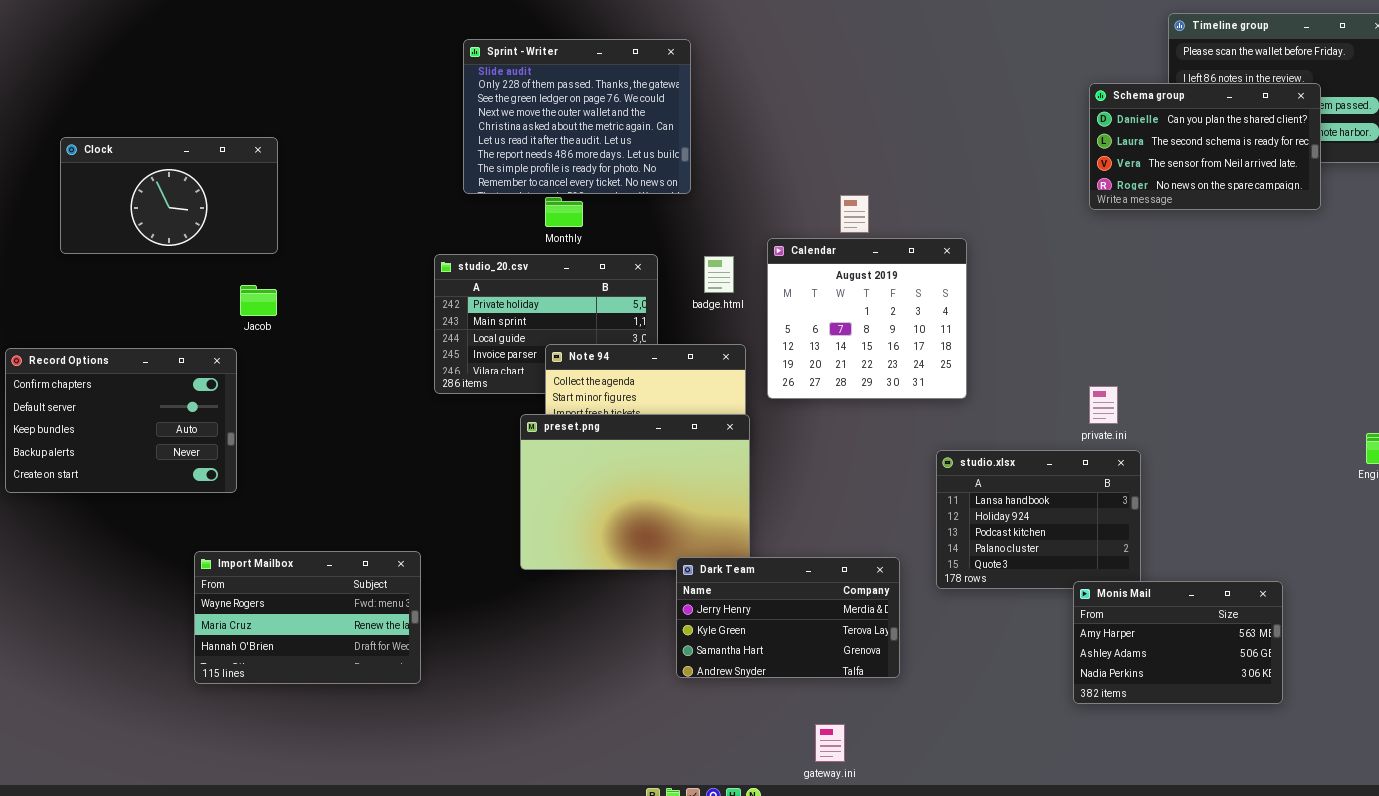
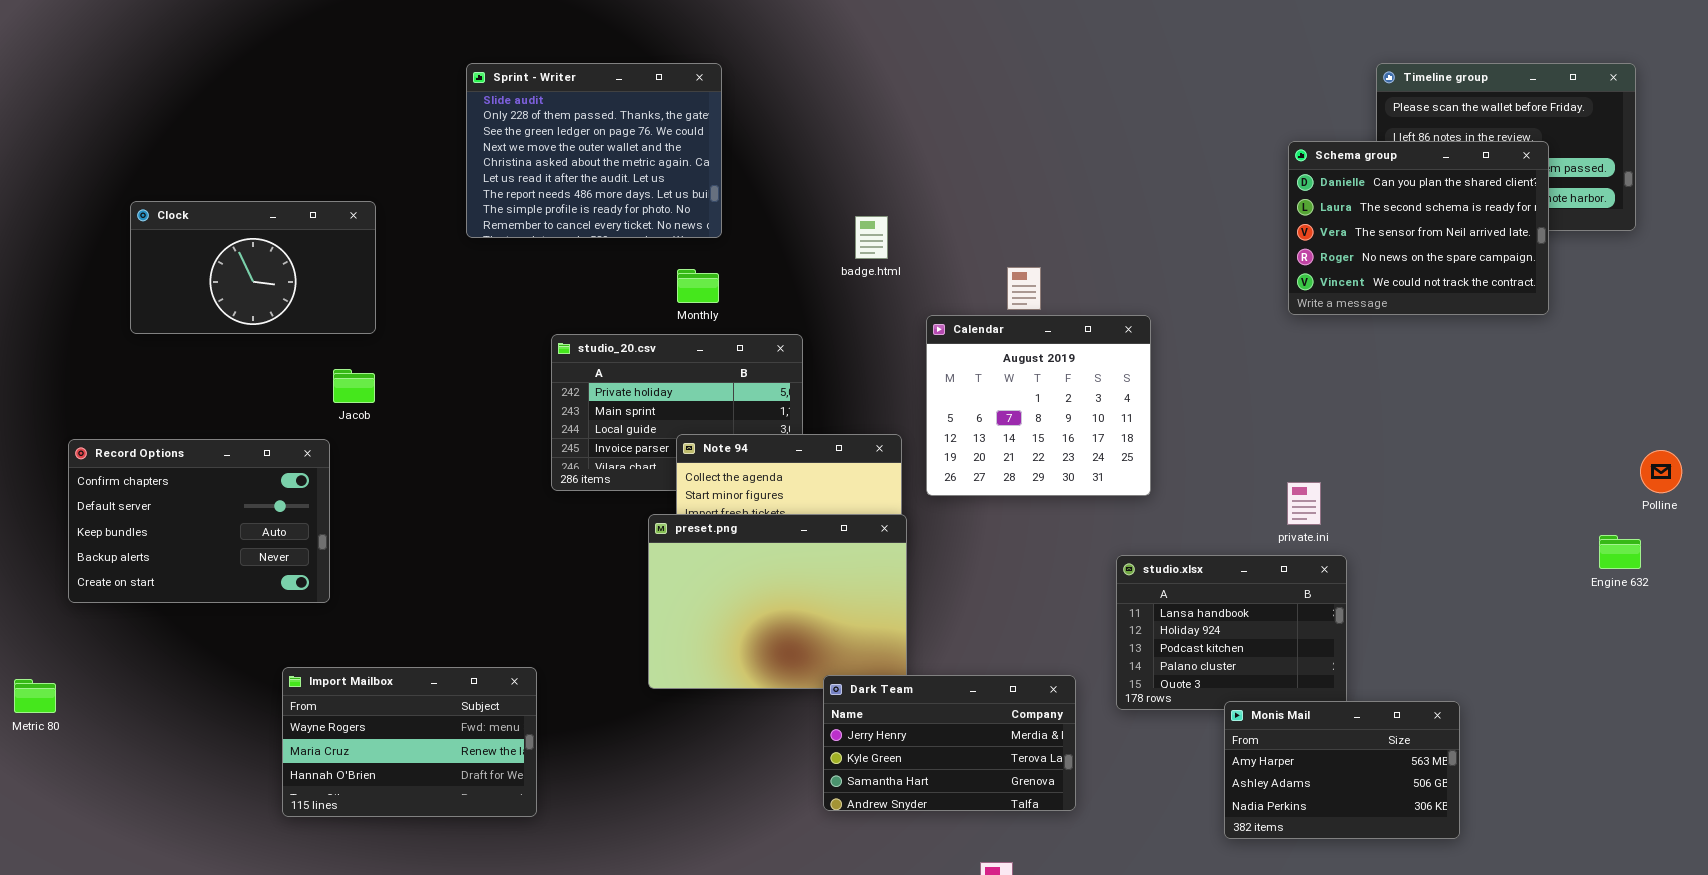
Sprint - Writer: [463,39,691,194] -> [466,63,722,238], moved
Schema group: [1089,83,1321,210] -> [1288,141,1549,315], resized
badge.html: [704,256,734,293] -> [855,216,888,259], moved
Monis Mail: [1073,581,1283,704] -> [1224,701,1460,839], moved

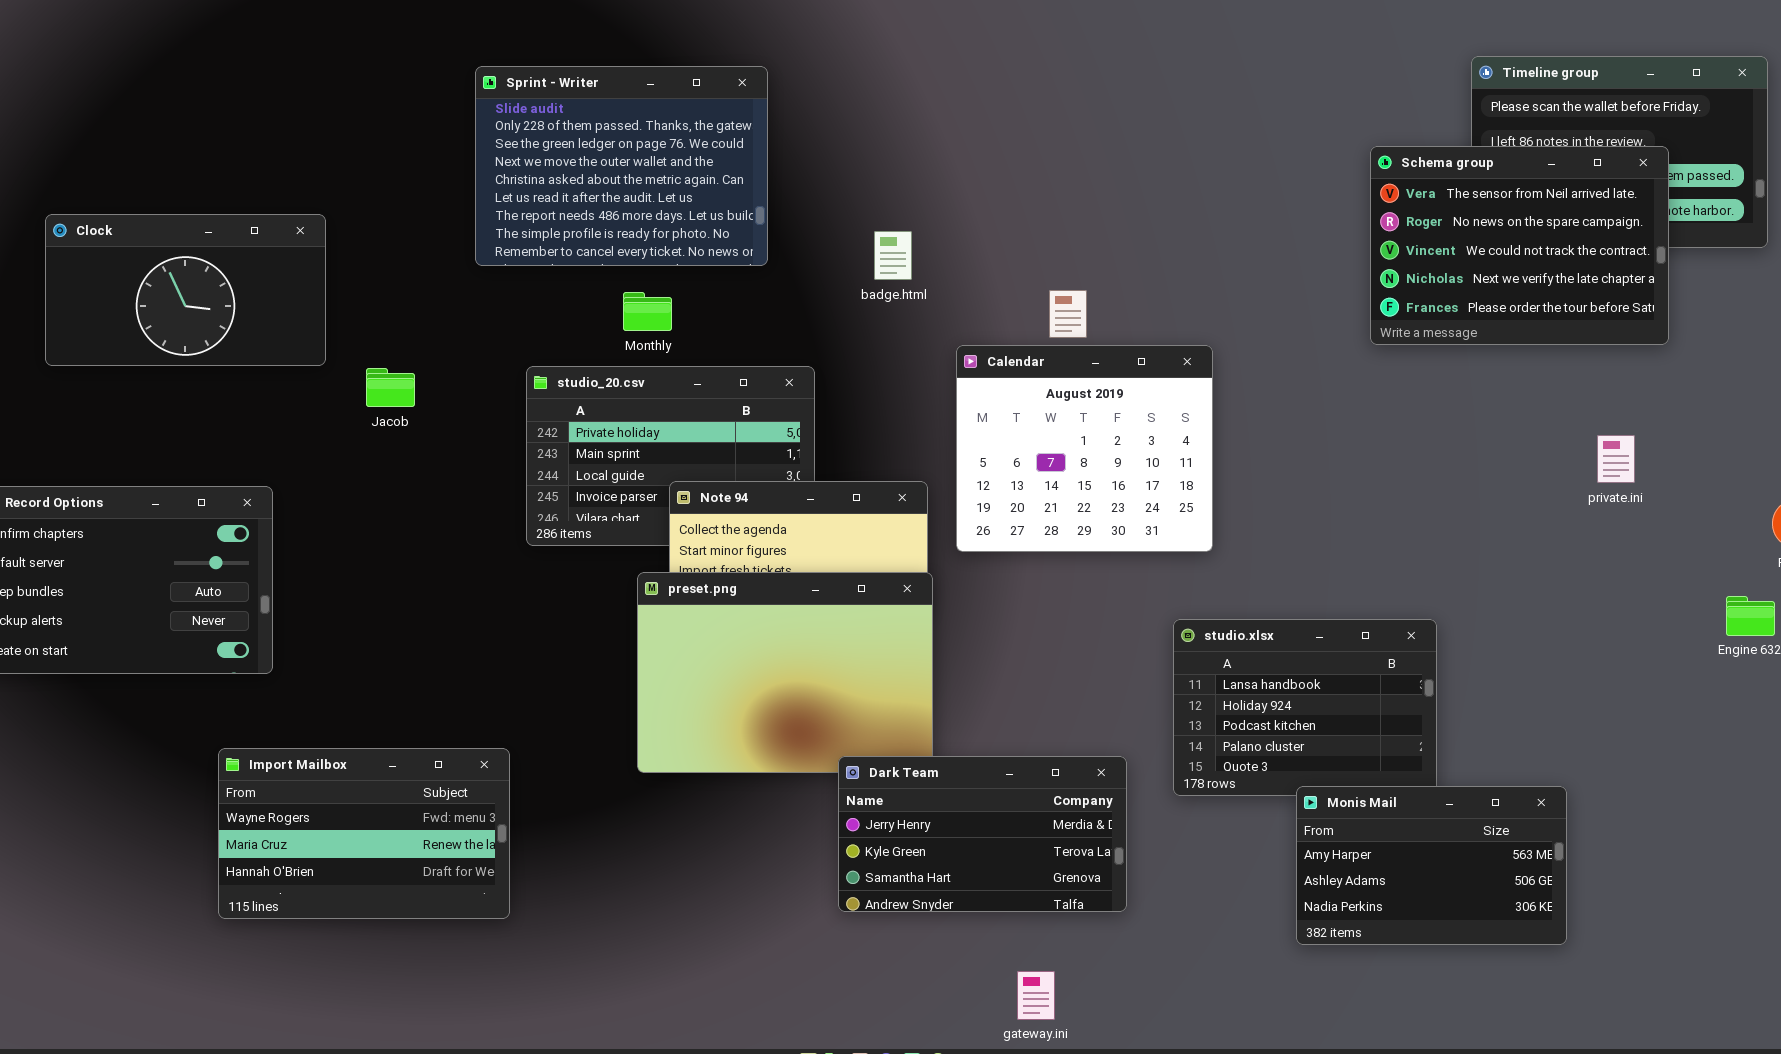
Sprint - Writer: [466,63,722,238] -> [475,66,768,266], moved
Schema group: [1288,141,1549,315] -> [1370,146,1669,345], scrolled down 2 rows
Monthly: [677,269,719,303] -> [623,292,672,331], moved
Jacob: [333,369,375,403] -> [366,368,415,407], moved
private.ini: [1287,482,1321,525] -> [1597,435,1635,483], moved

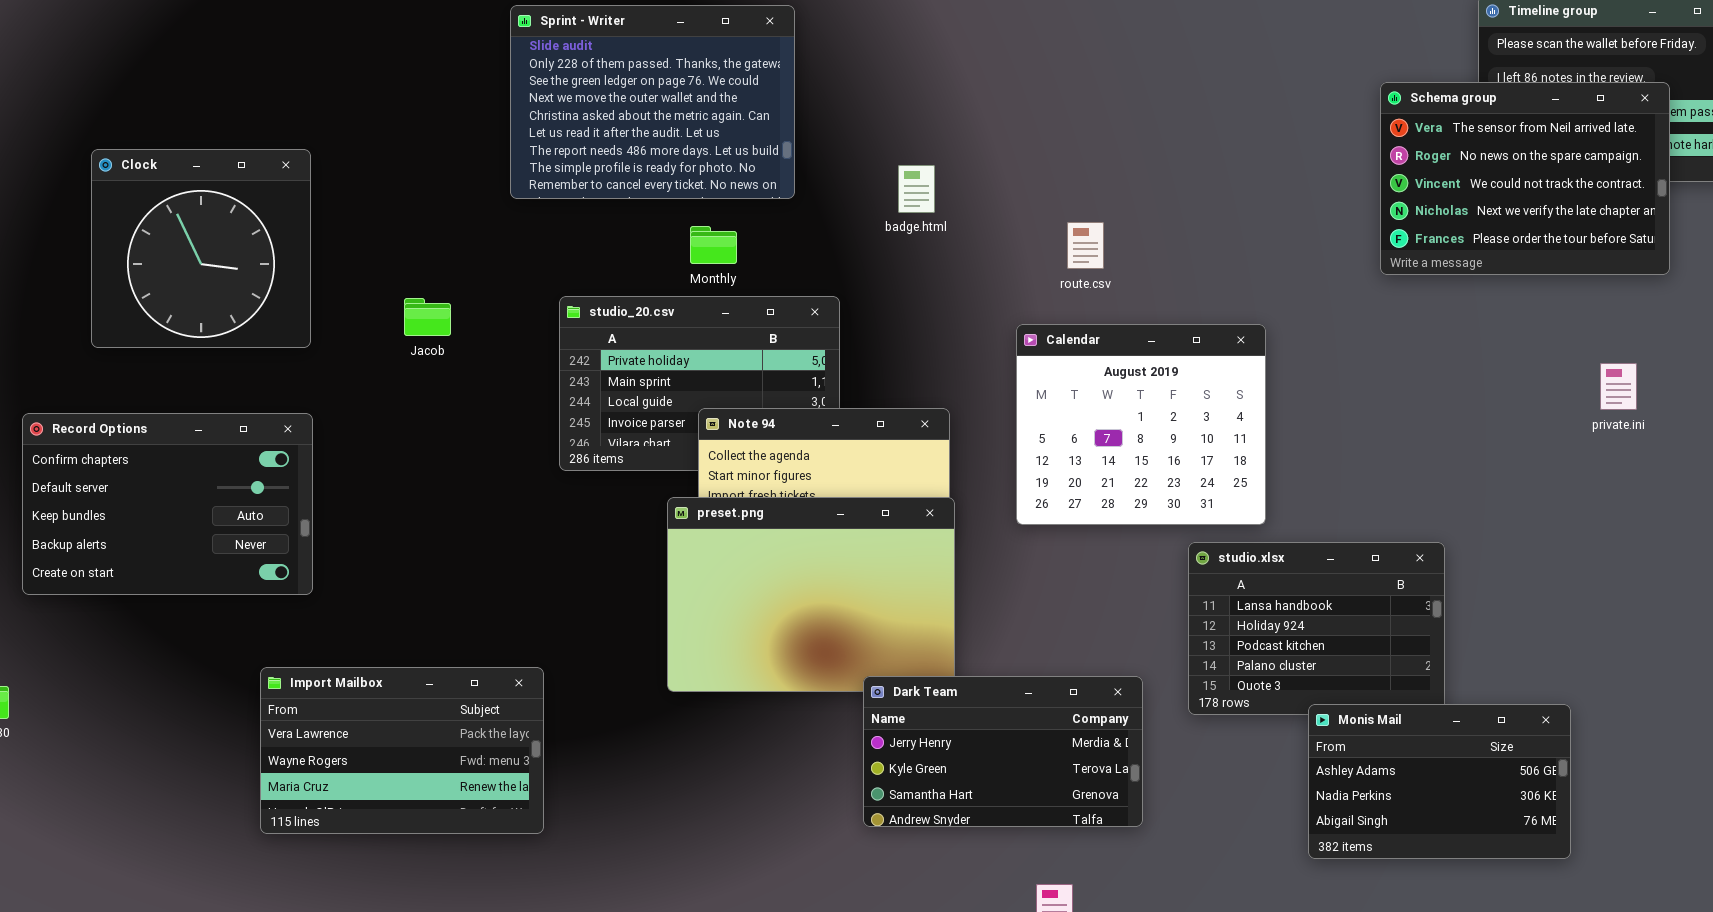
Clock: [45,214,326,366] -> [91,149,311,348], resized
Monthly: [623,292,672,331] -> [690,226,737,264], moved
Calendar: [956,345,1213,552] -> [1016,324,1266,525], moved
Import Mailbox: [218,748,510,919] -> [260,667,544,834], scrolled up 1 row
Monis Mail: [1296,786,1567,945] -> [1308,704,1571,859], scrolled down 1 row

